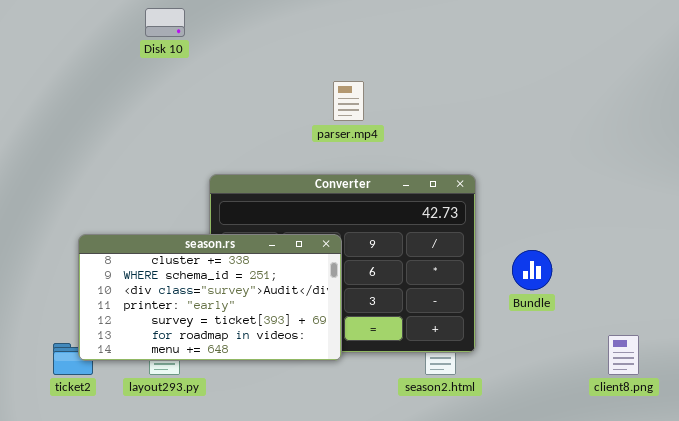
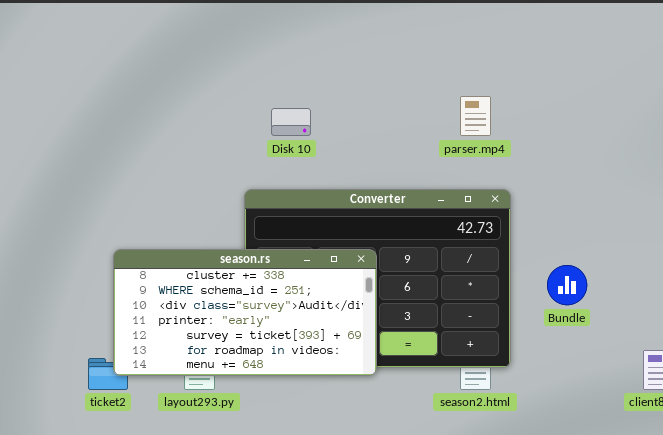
Disk 10: [145,8,185,37] -> [271,108,311,136], moved
parser.mp4: [333,81,364,121] -> [460,96,491,136], moved

